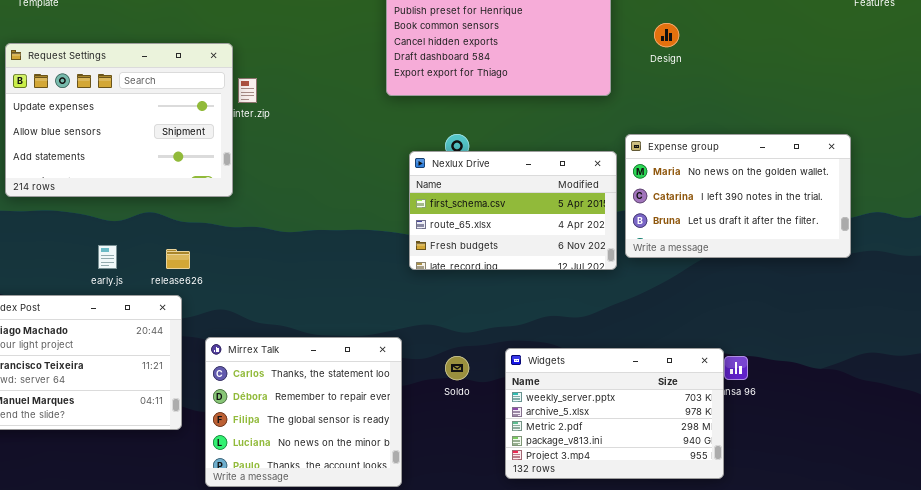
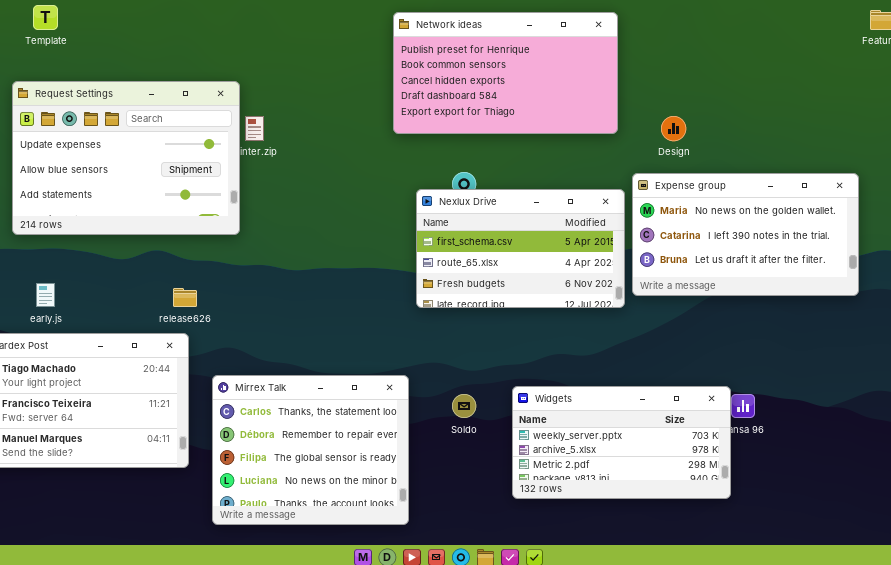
Design: [654,23,679,47] -> [661,116,686,141], moved
early.js: [98,245,117,269] -> [36,283,55,307], moved
Widgets: [505,348,724,479] -> [512,386,731,499], resized

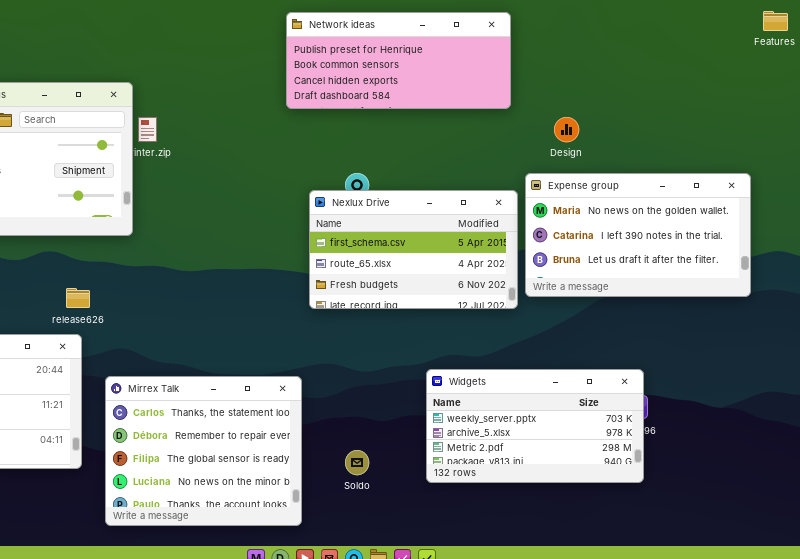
Network ideas: [393,12,618,134] -> [286,12,511,109], resized
Widgets: [512,386,731,499] -> [426,369,644,483], moved
Soldo: [452,394,476,418] -> [345,450,369,475], moved

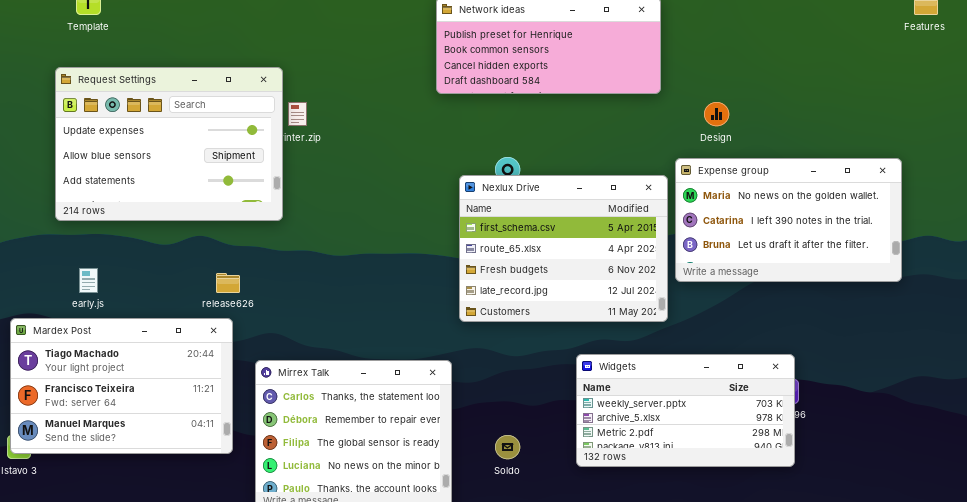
Nexlux Drive: [309,190,518,309] -> [459,175,668,322], resized

